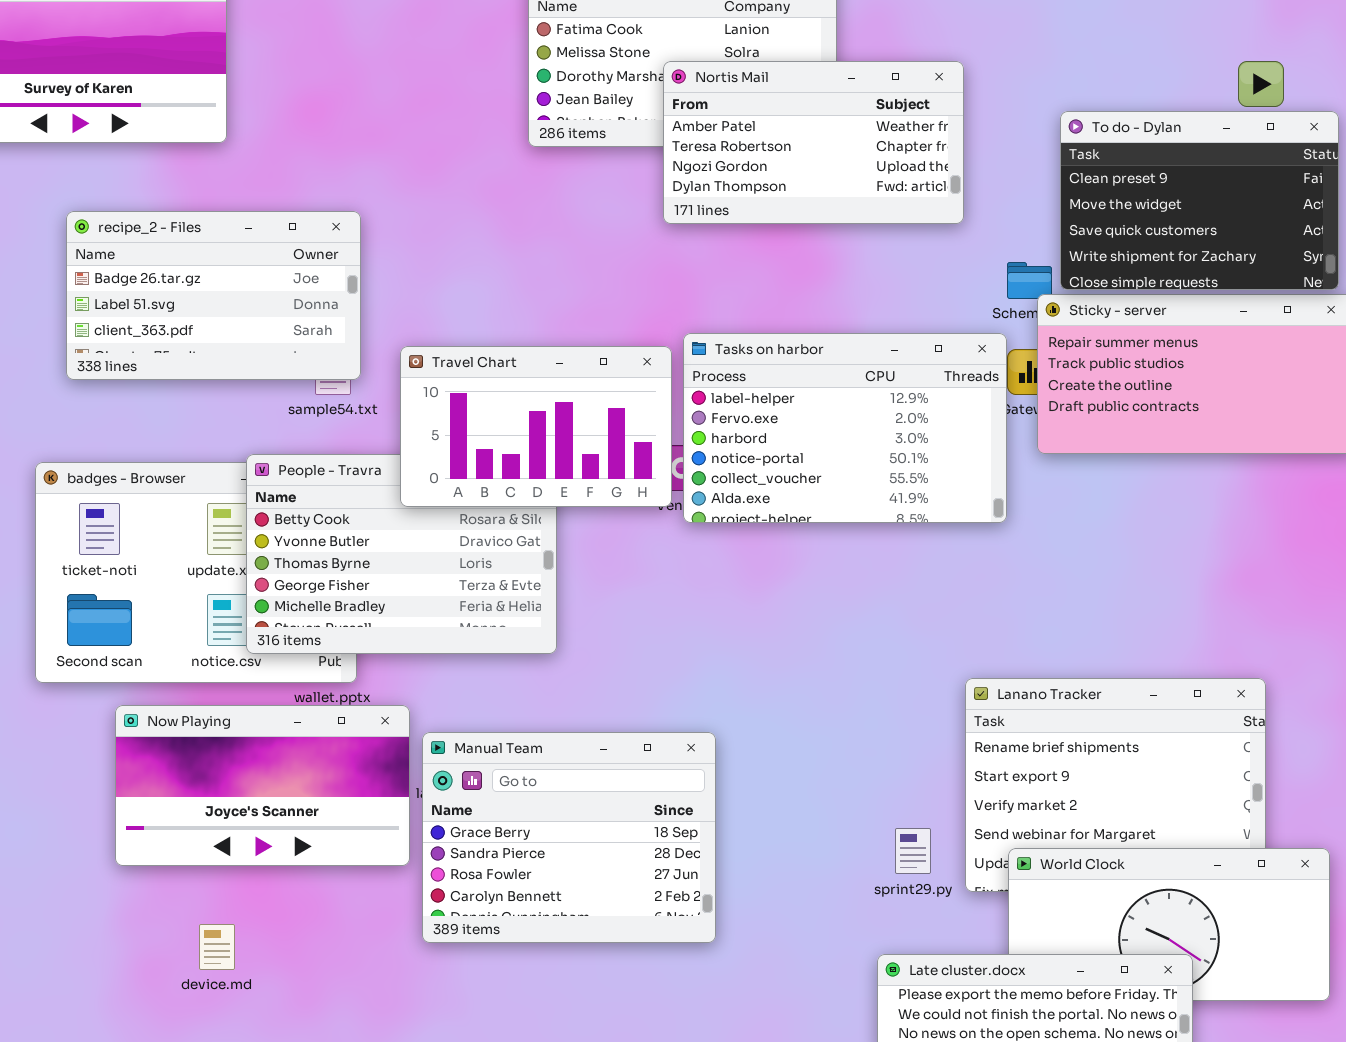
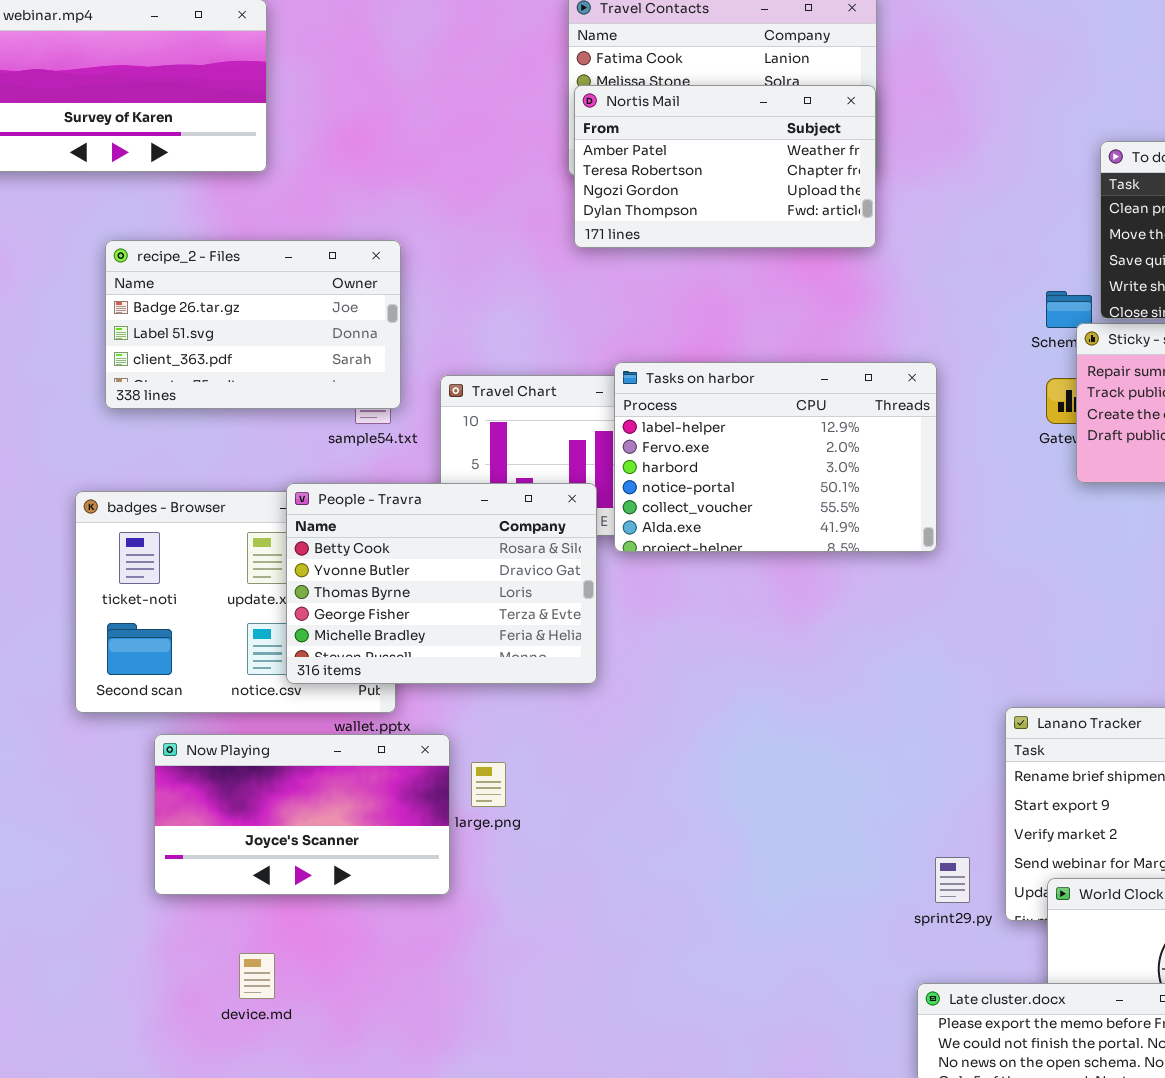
Nortis Mail: [663,61,964,224] -> [574,85,876,248], moved
Tasks on harbor: [683,333,1007,523] -> [614,362,937,552], moved
People - Travra: [246,454,557,654] -> [286,483,597,684], raised
Manual Team: [422,732,716,943] -> none, closed

